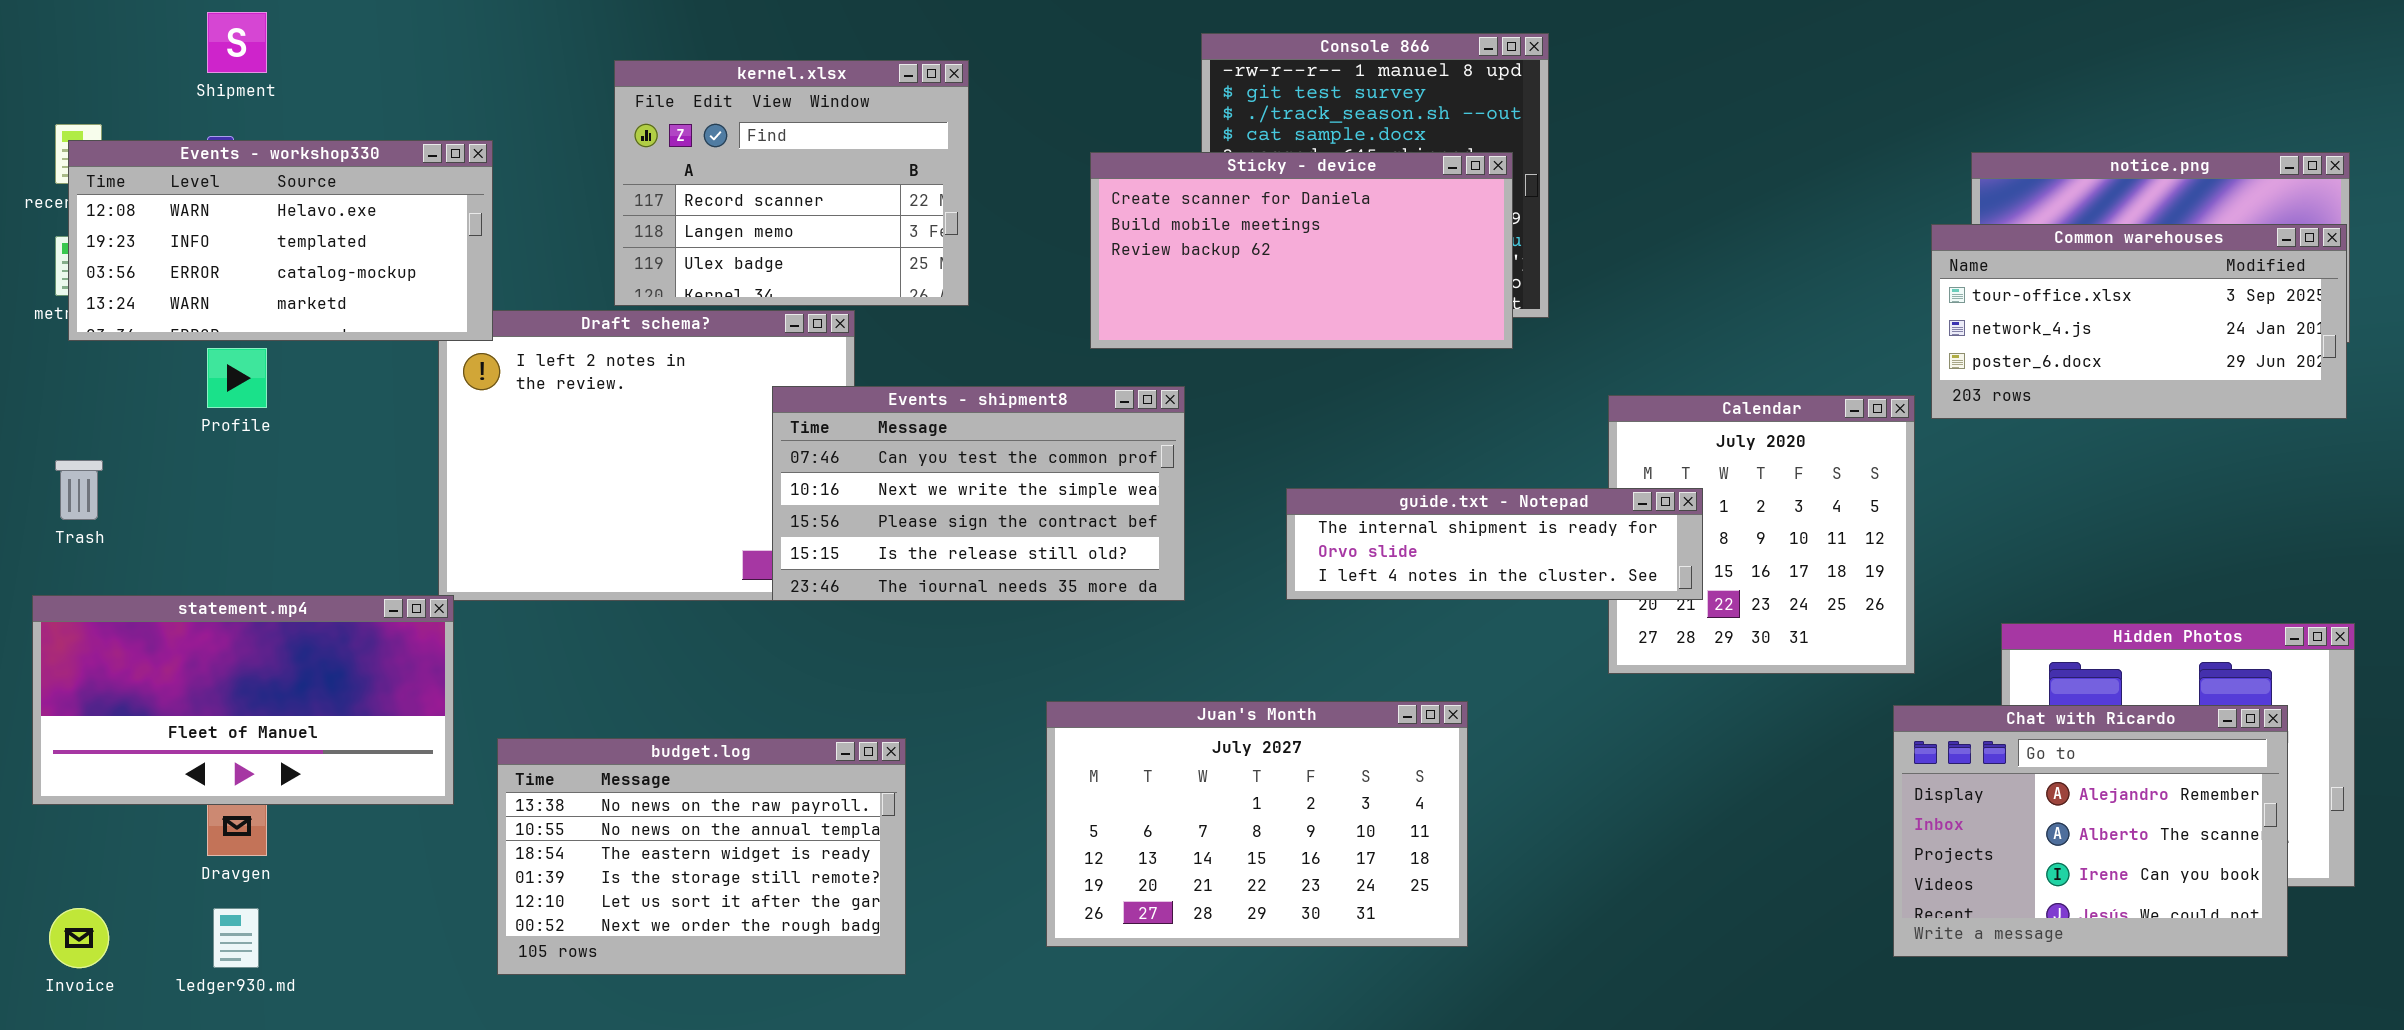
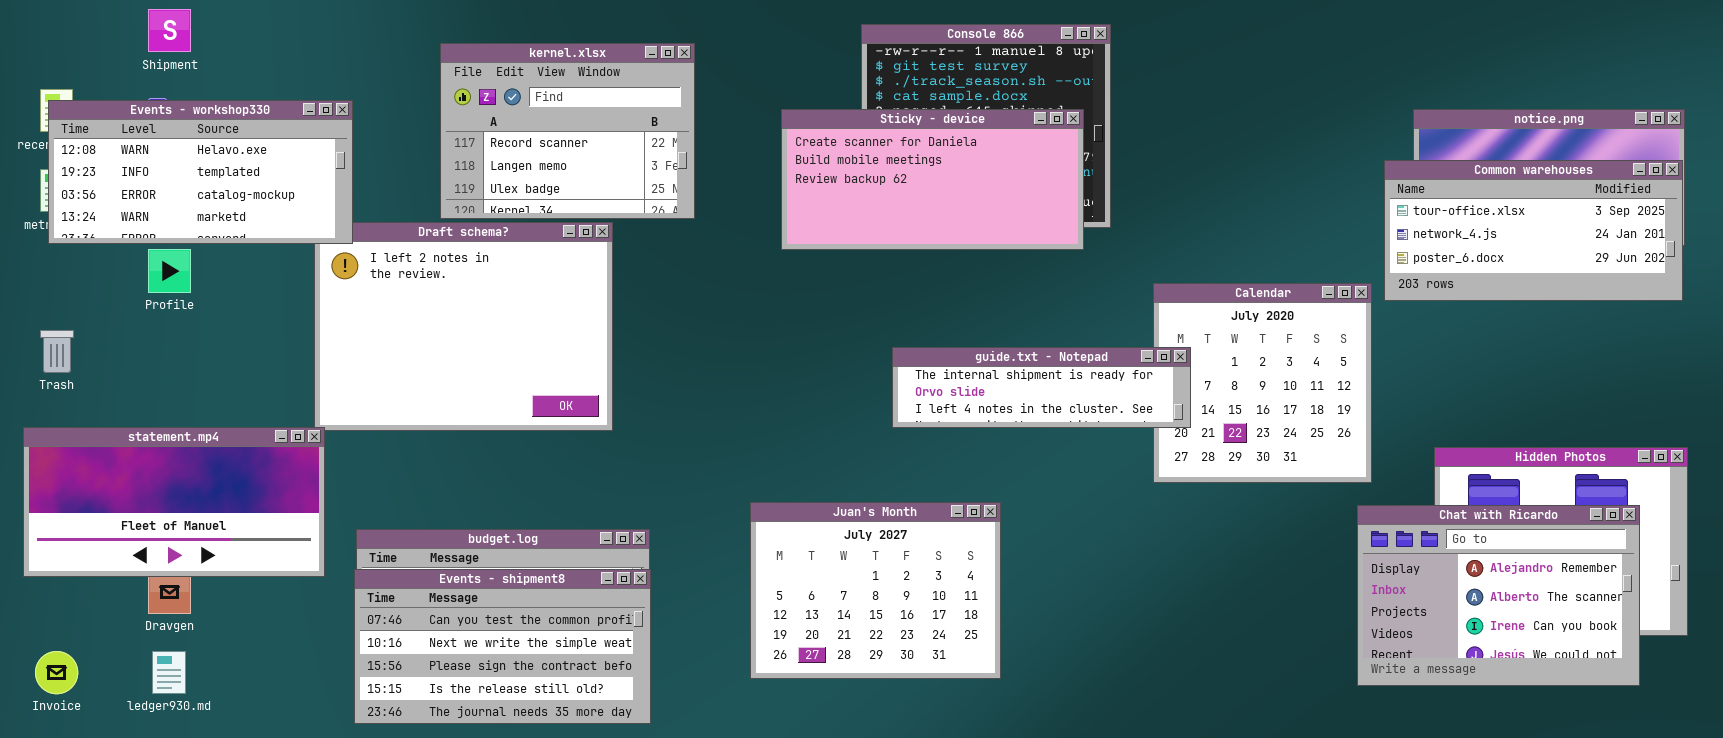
Events - shipment8: [772,386,1185,601] -> [354,569,651,724], moved
guide.txt - Notepad: [1286,488,1703,600] -> [892,347,1191,428], moved
Juan's Month: [1046,701,1468,947] -> [750,502,1001,679], resized

